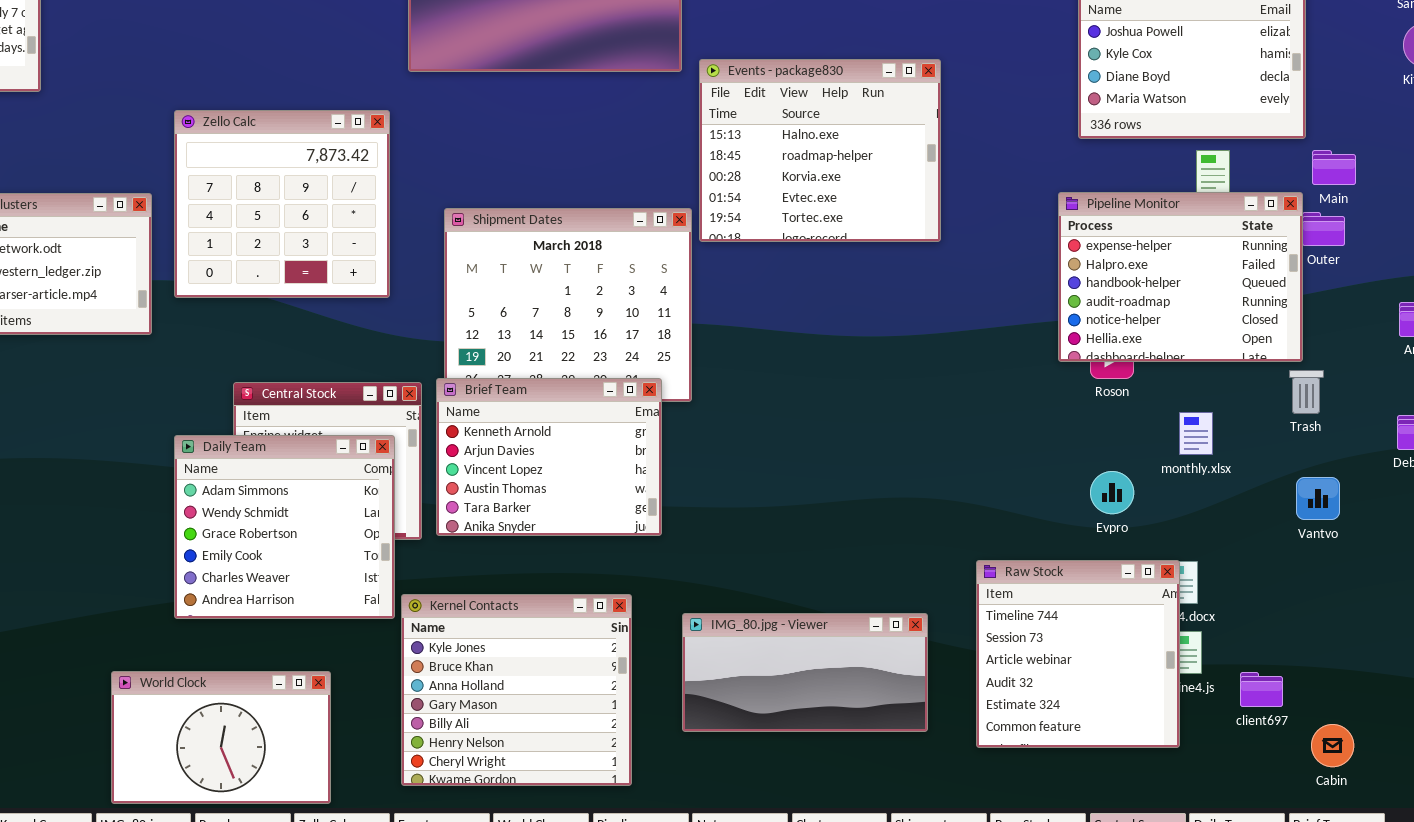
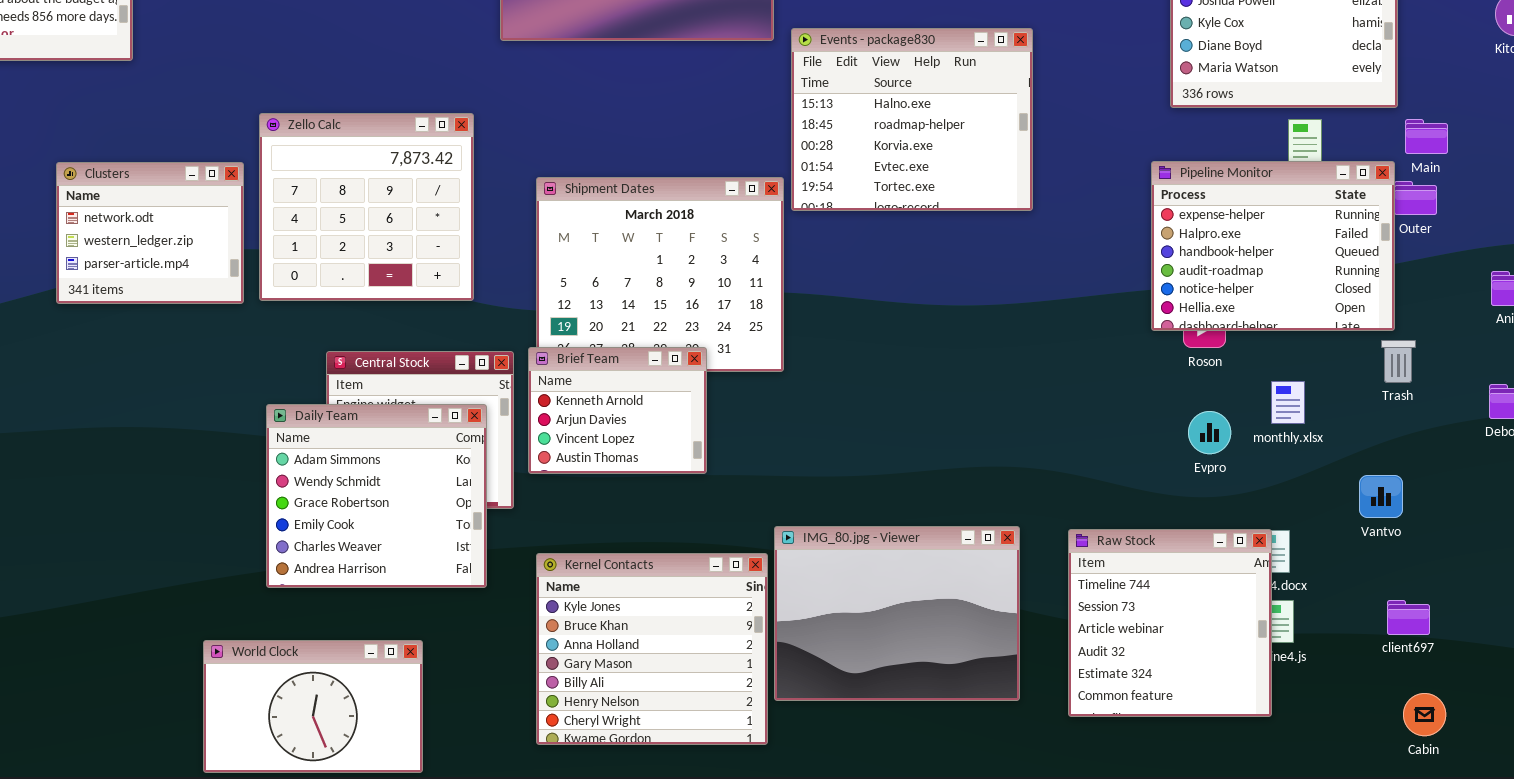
Zello Calc: [174,110,390,298] -> [259,113,474,301], moved
Brief Team: [436,378,662,536] -> [528,347,707,474], resized
Evpro: [1090,471,1134,514] -> [1188,411,1231,454], moved
Vantvo: [1296,477,1340,520] -> [1359,475,1403,518], moved
Kernel Contacts: [401,594,632,786] -> [536,553,768,745], moved
IMG_80.jpg - Viewer: [682,613,928,732] -> [774,526,1020,701], resized
client697: [1240,672,1283,707] -> [1387,600,1430,635], moved

